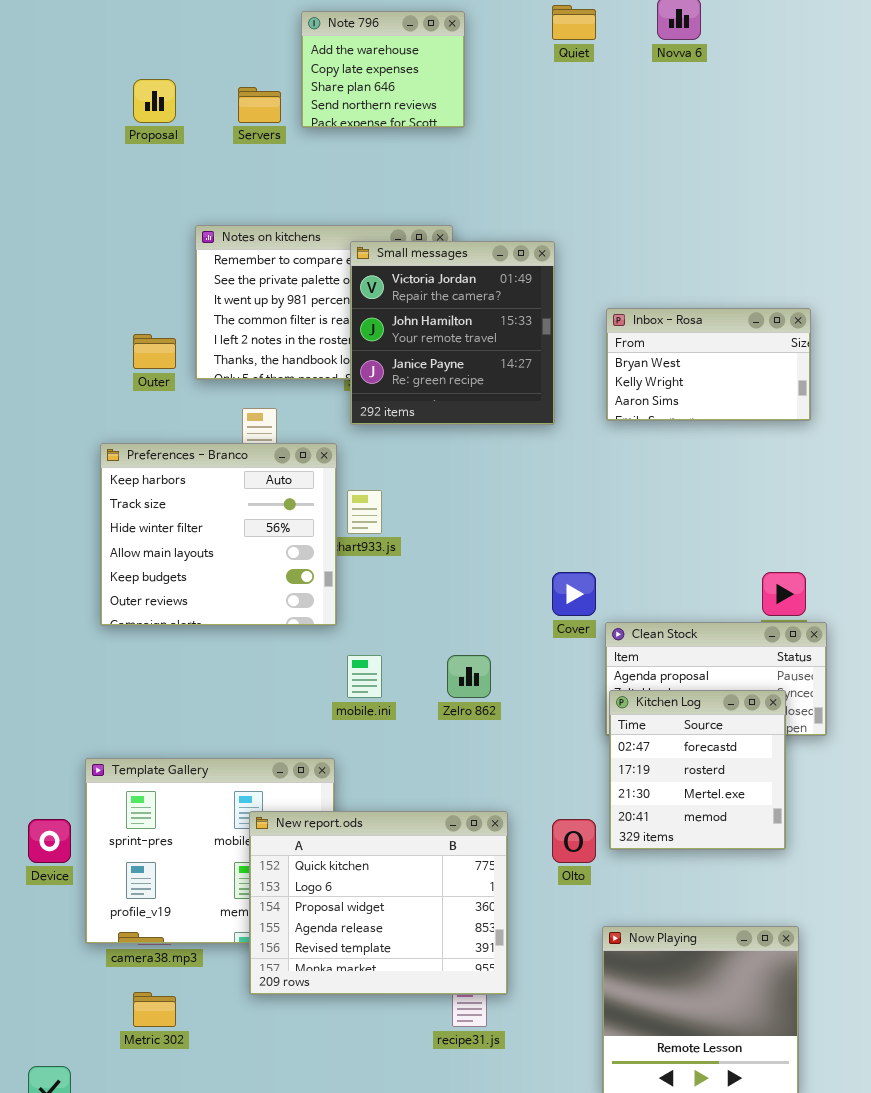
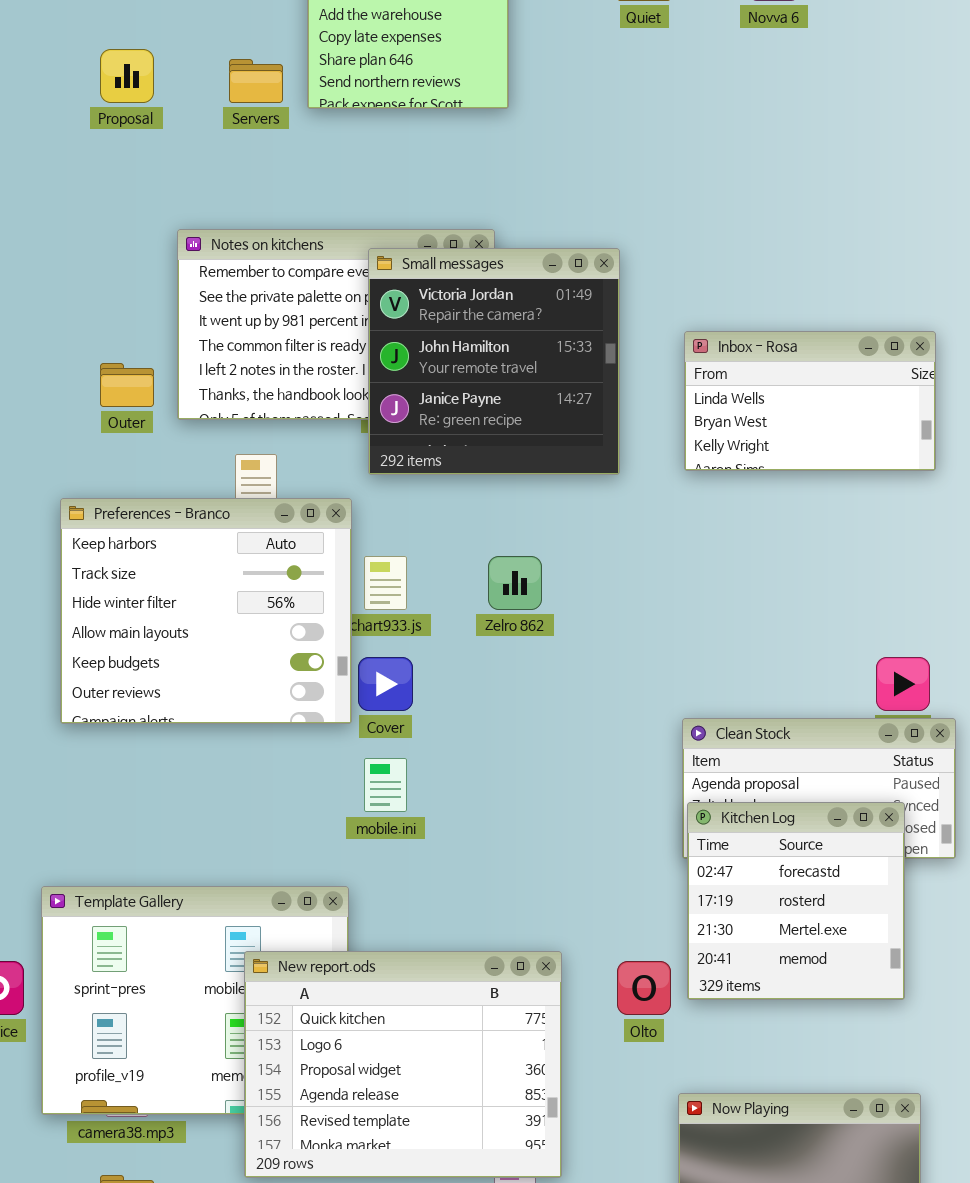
Inbox - Rosa: [606,308,811,421] -> [684,331,936,471], scrolled up 1 row
Cover: [552,572,596,616] -> [358,657,413,711], moved
Zelro 862: [447,655,491,698] -> [488,556,542,610], moved

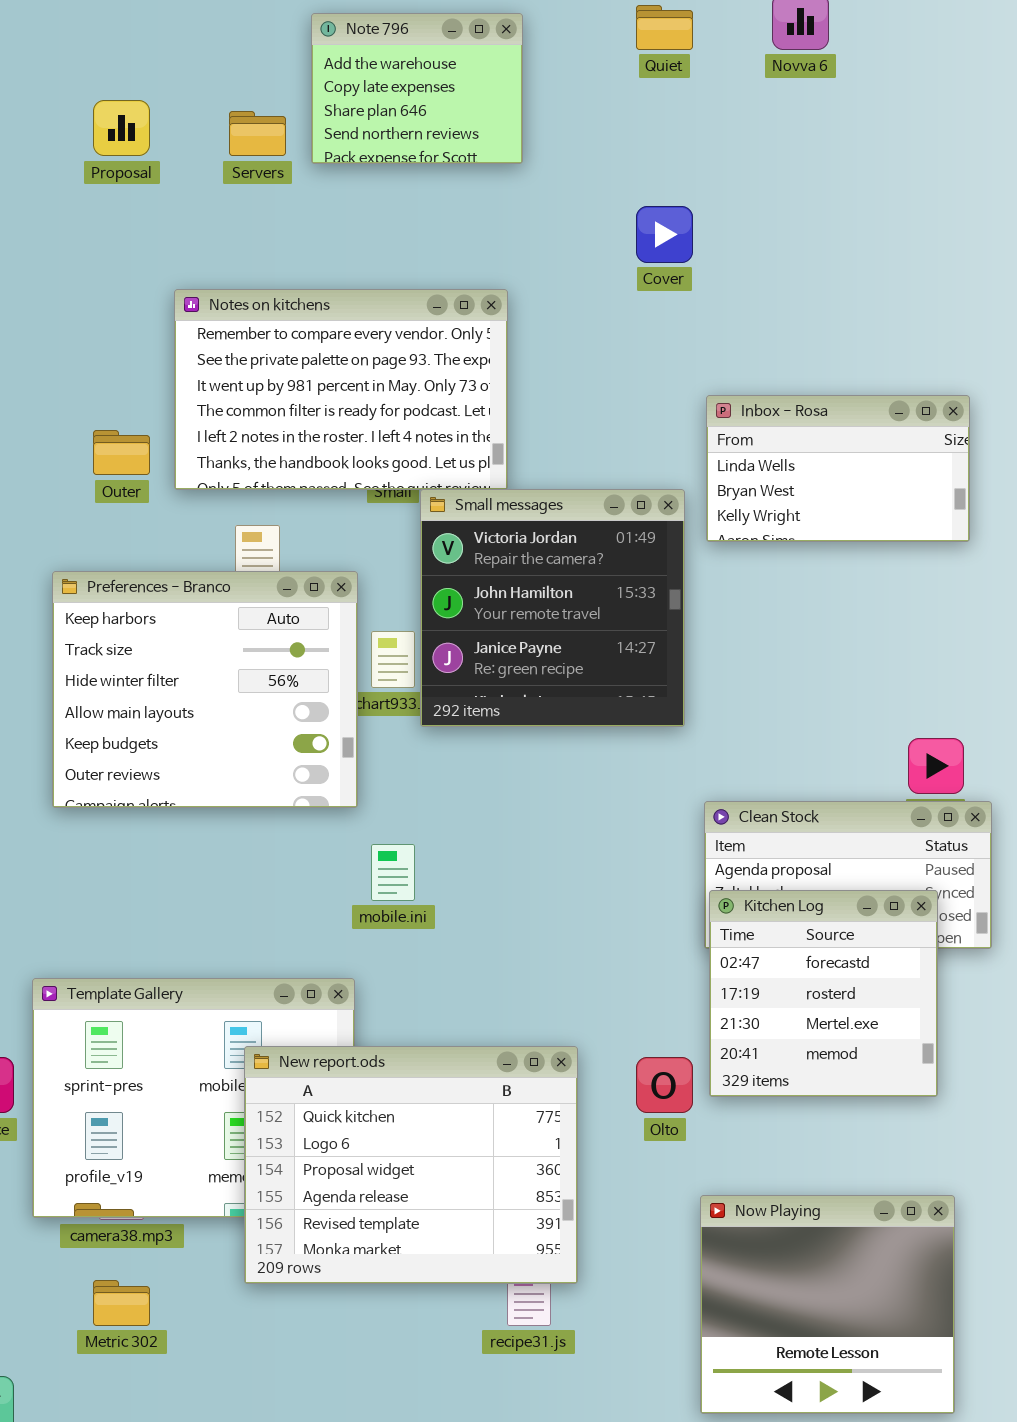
Small messages: [368,248,620,475] -> [420,489,685,727], moved
Cover: [358,657,413,711] -> [636,206,693,263], moved

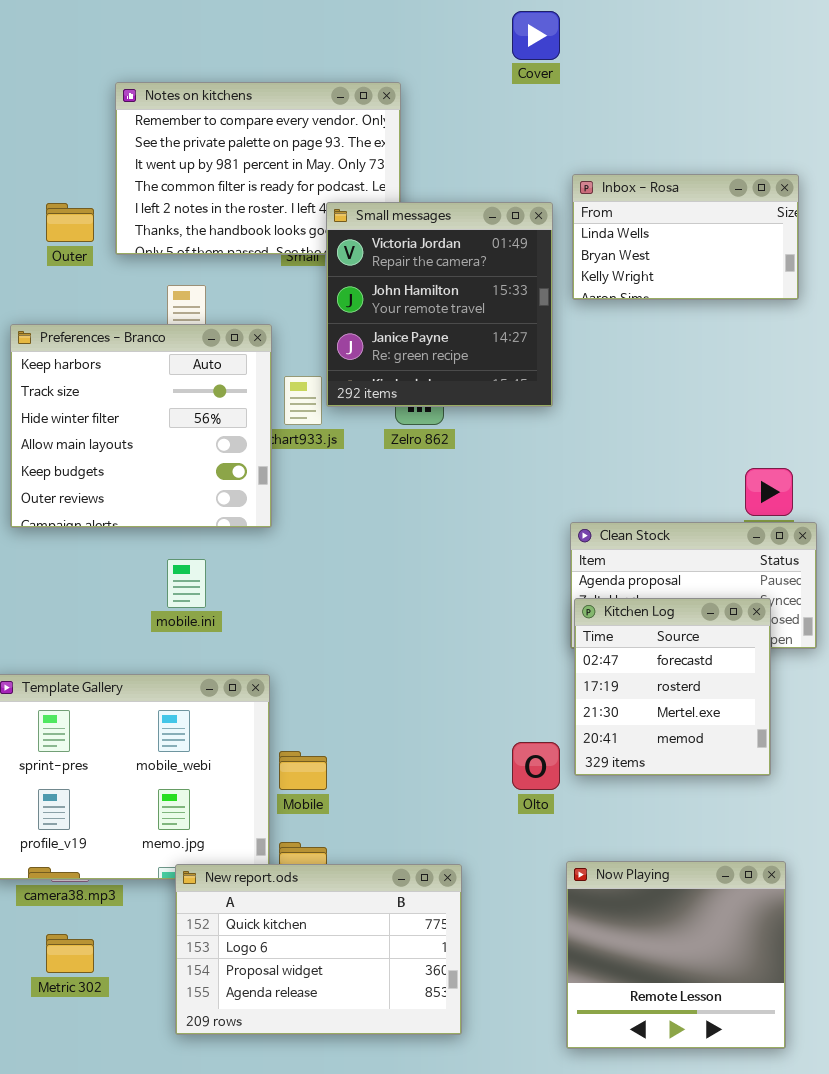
Small messages: [420,489,685,727] -> [326,202,553,407], moved
mobile.ini: [371,844,415,901] -> [167,559,206,608], moved
New report.ods: [244,1046,578,1284] -> [175,864,462,1035], moved, resized

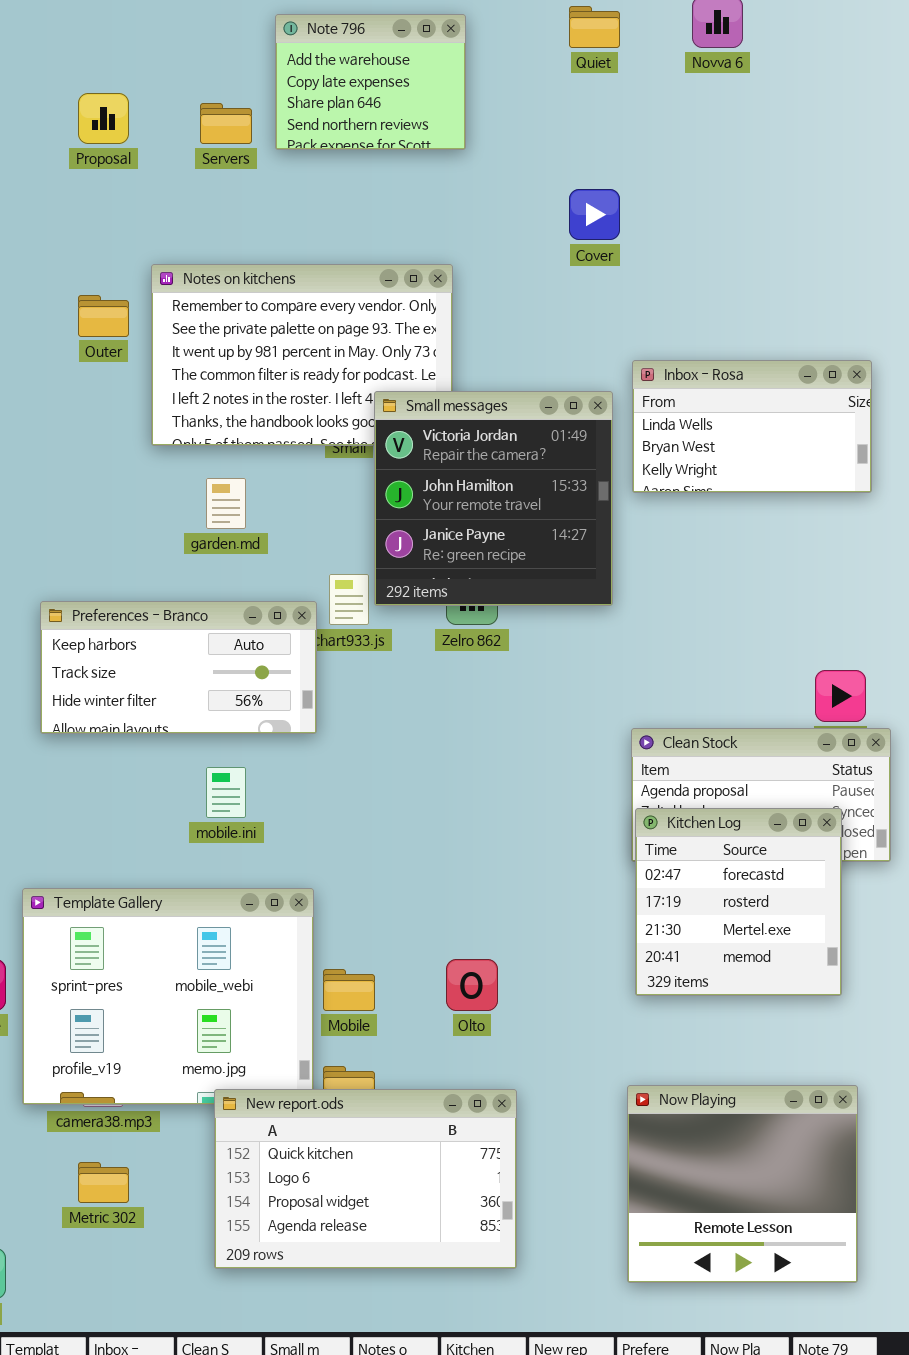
Outer: [46,203,94,242] -> [78,295,129,337], moved
Preferences - Branco: [10,324,272,528] -> [40,601,317,734], resized
Olto: [512,742,560,790] -> [446,959,498,1011], moved

